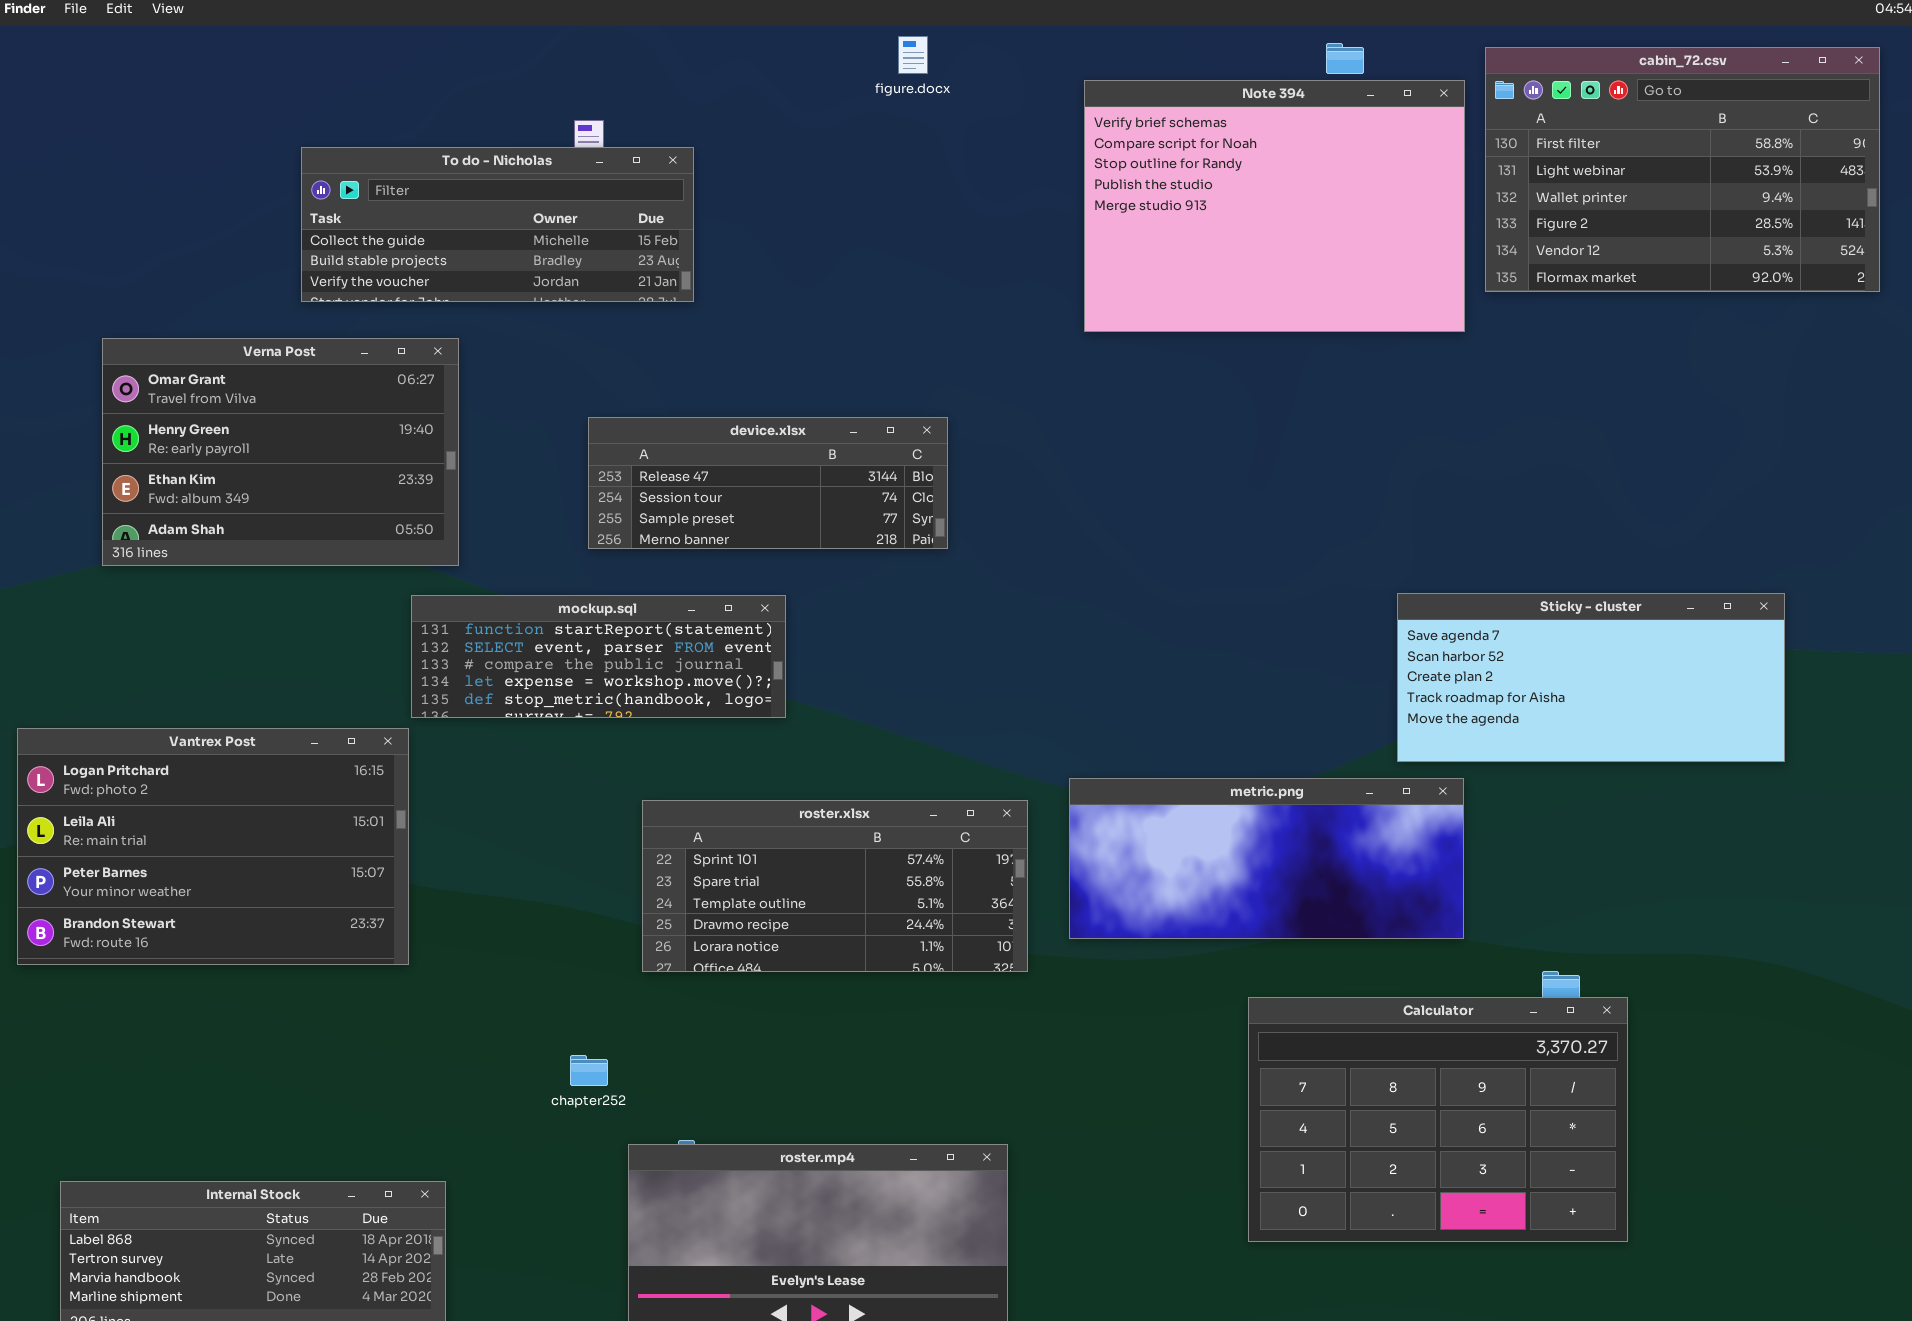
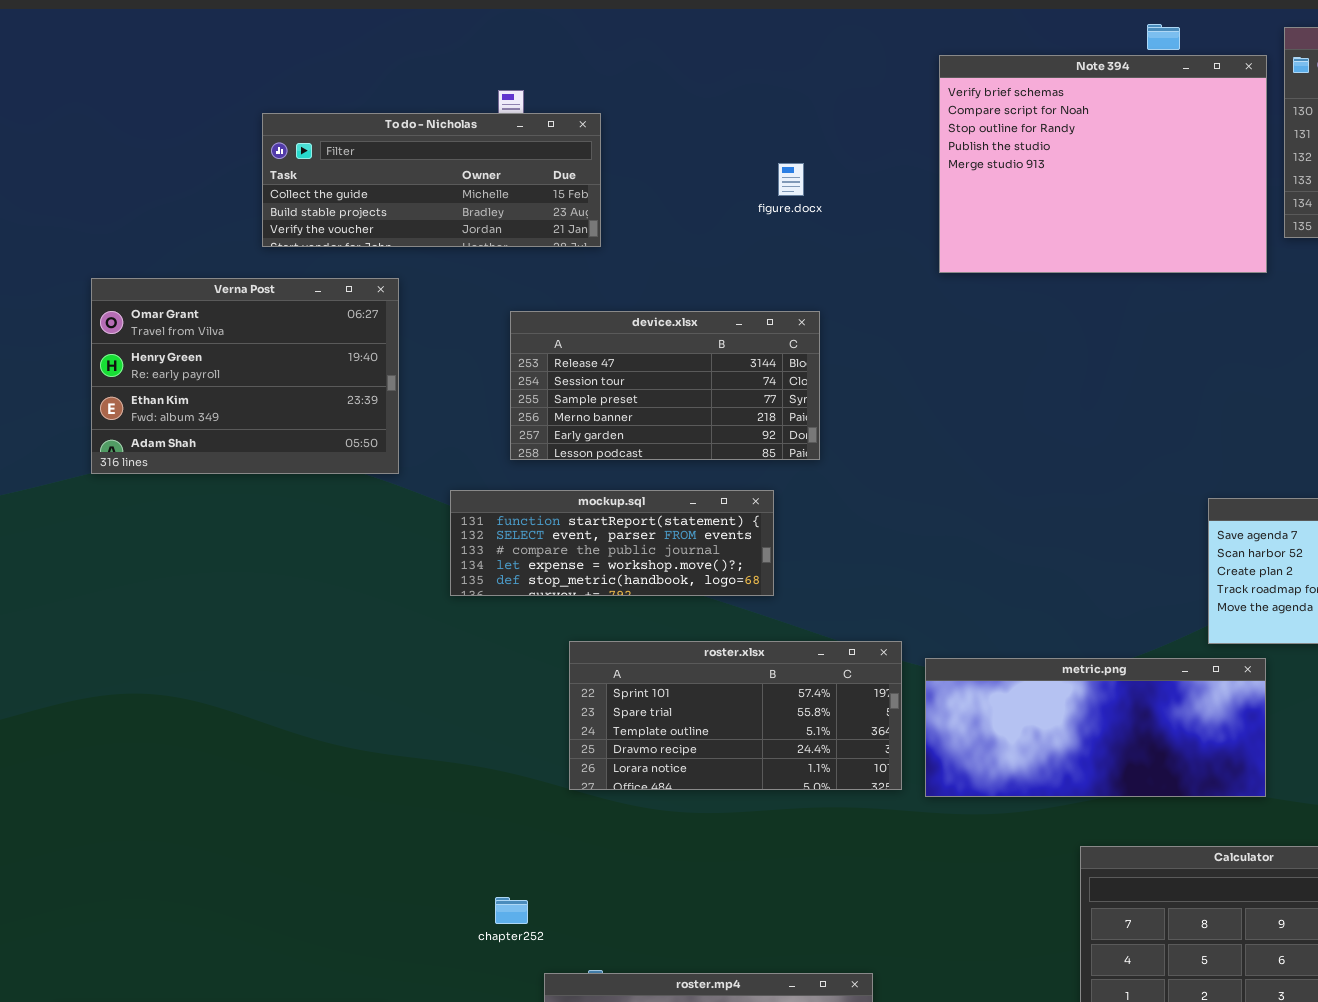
figure.docx: [898,36,928,74] -> [778,163,804,196], moved
device.xlsx: [588,417,948,549] -> [510,311,820,460], resized
mockup.sql: [411,595,786,718] -> [450,490,774,596], moved
Vantrex Post: [17,728,409,965] -> none, closed
roster.xlsx: [642,800,1028,972] -> [569,641,902,790], moved

